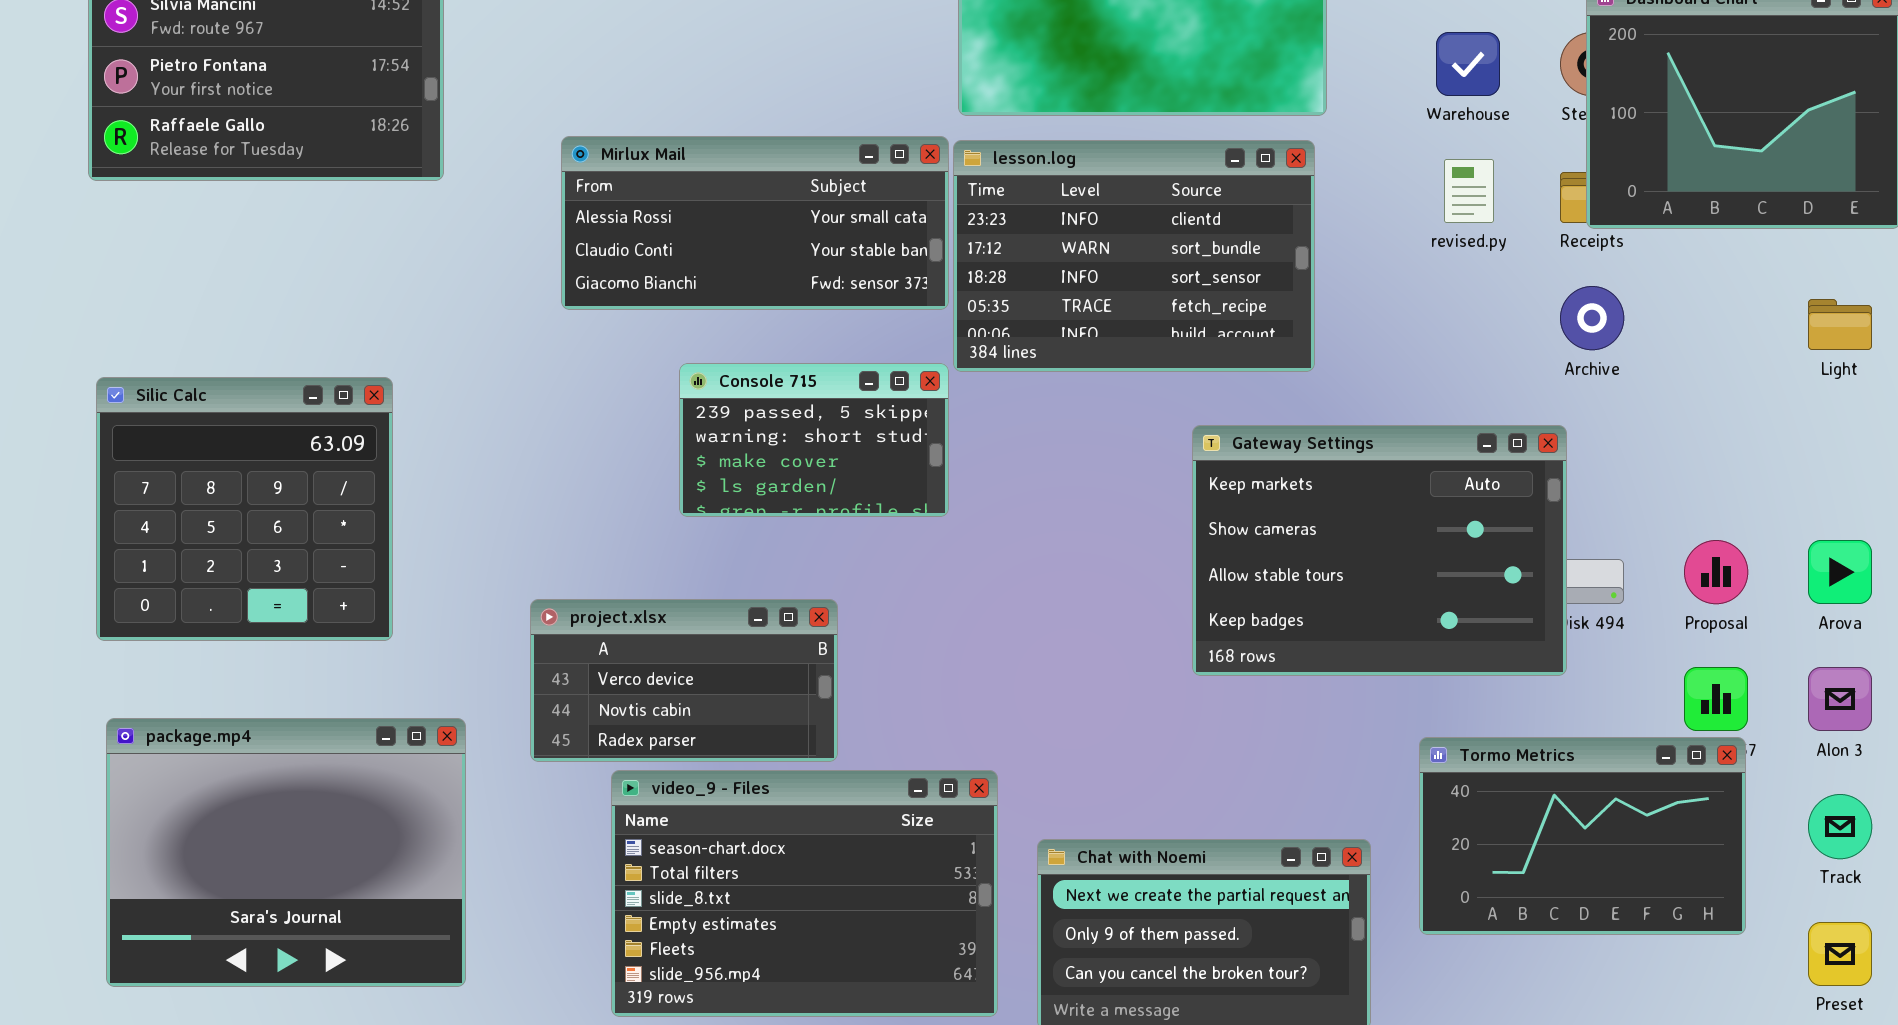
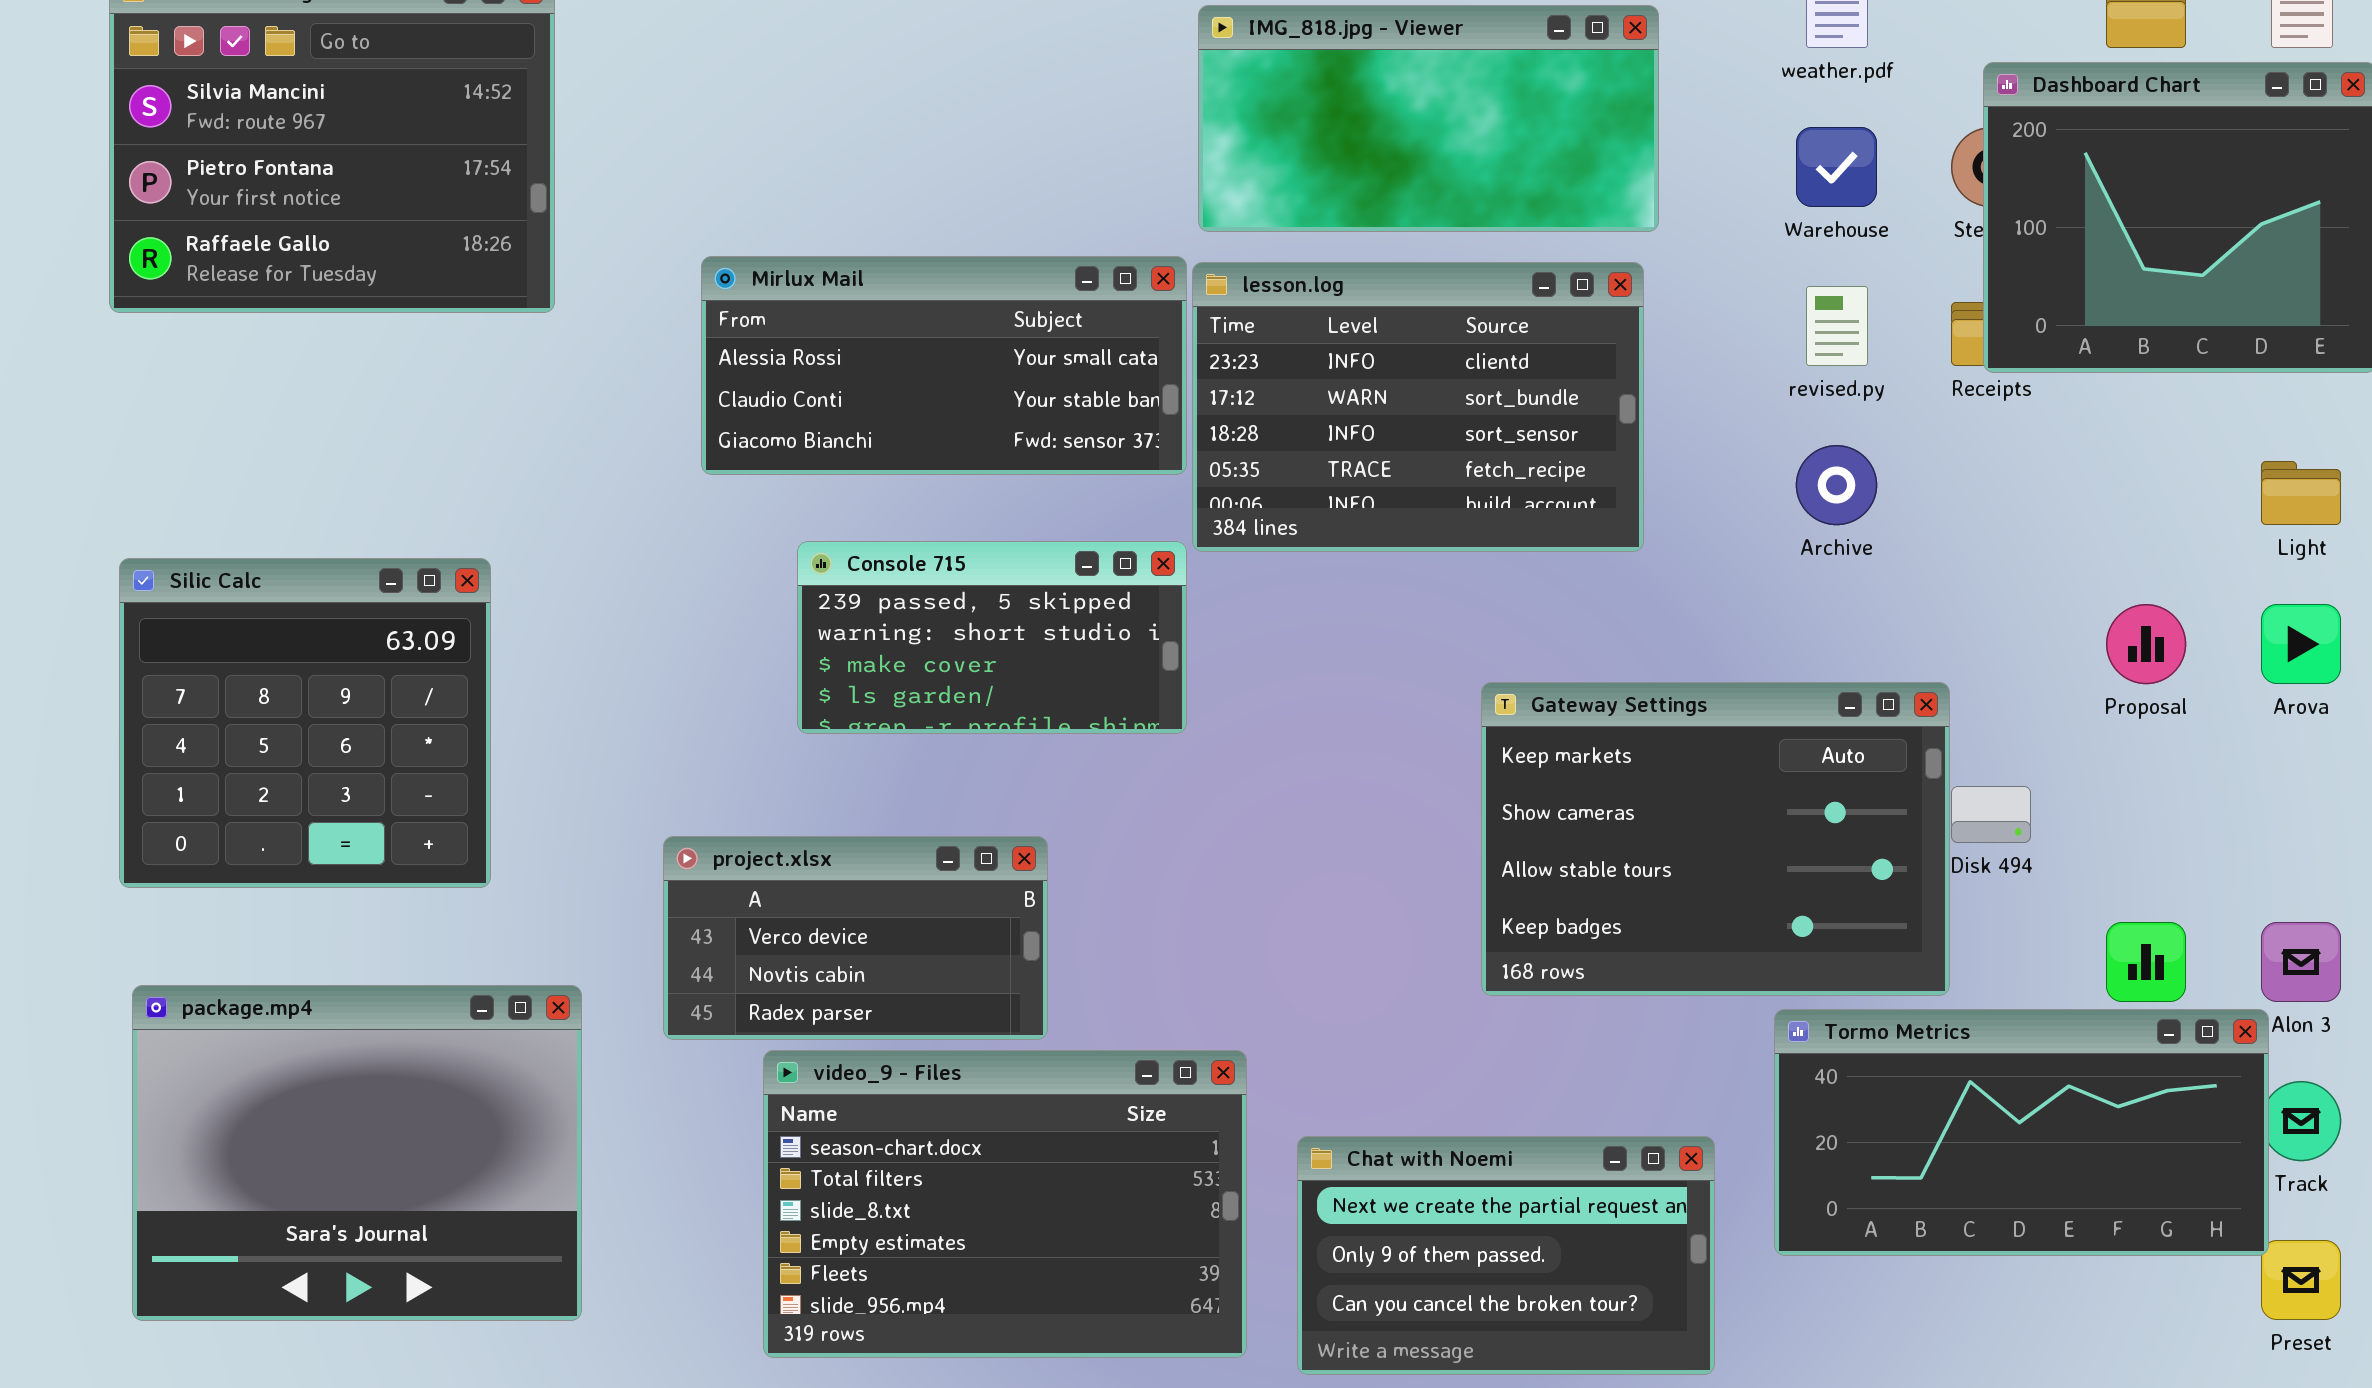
Archive: [1560,286,1624,350] -> [1796,445,1877,525], moved
Console 715: [679,363,949,517] -> [797,541,1187,734], resized
Gateway Settings: [1192,425,1567,676] -> [1481,682,1950,996], moved
Proposal: [1684,540,1748,604] -> [2106,604,2186,684], moved
Arova: [1808,540,1872,604] -> [2261,604,2341,684], moved
Tormo Metrics: [1419,737,1746,935] -> [1774,1009,2269,1256], resized

